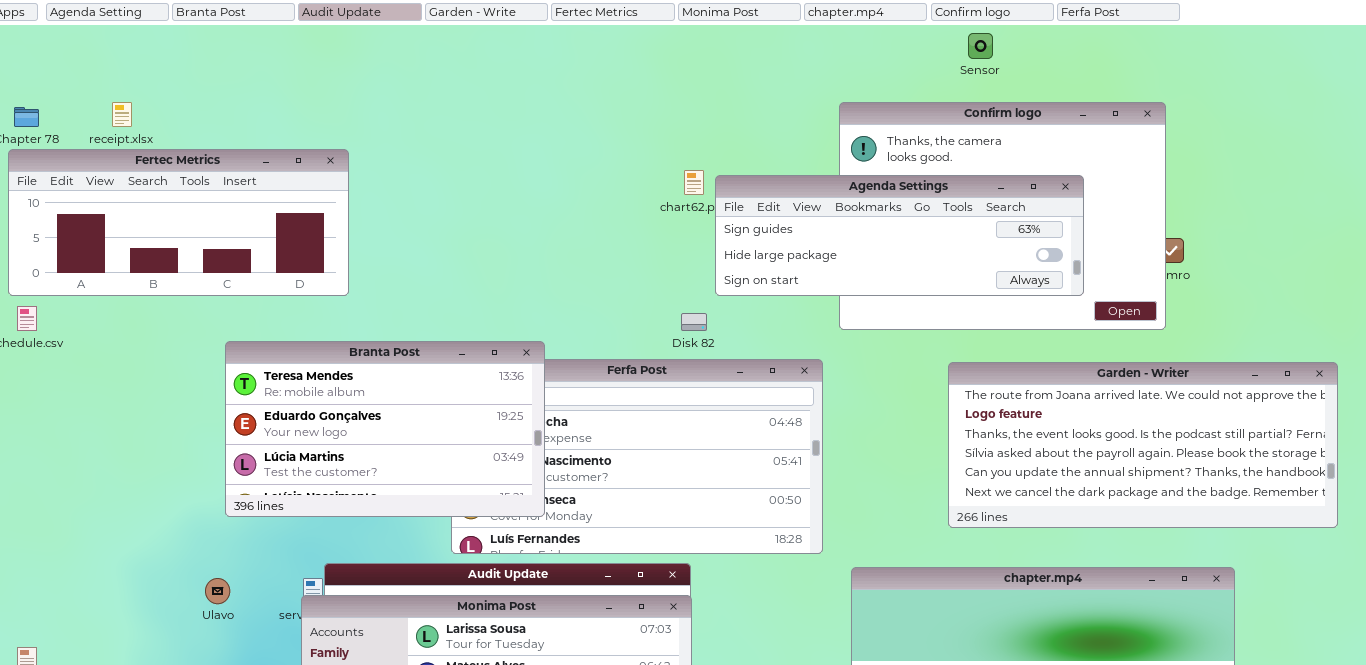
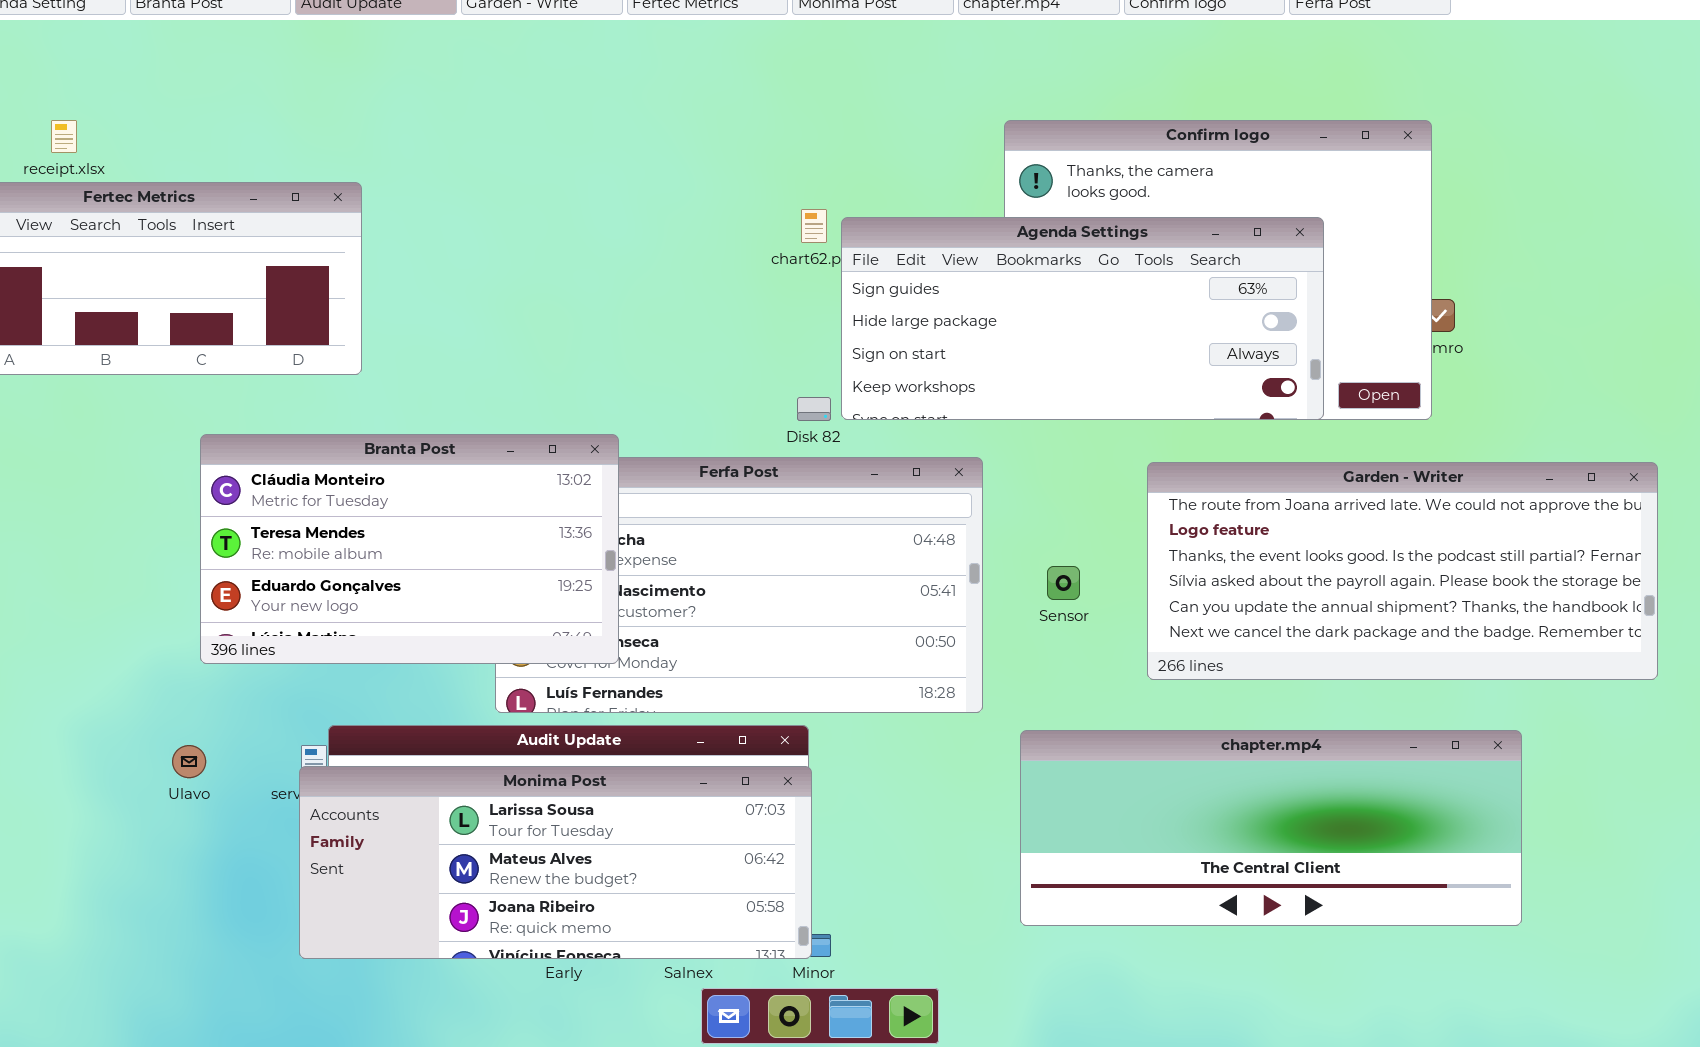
Sensor: [968,33,993,59] -> [1047,566,1080,600], moved
Agenda Settings: [715,175,1084,296] -> [841,217,1324,420], resized
Branta Post: [225,341,545,517] -> [200,434,619,664], scrolled up 1 row

